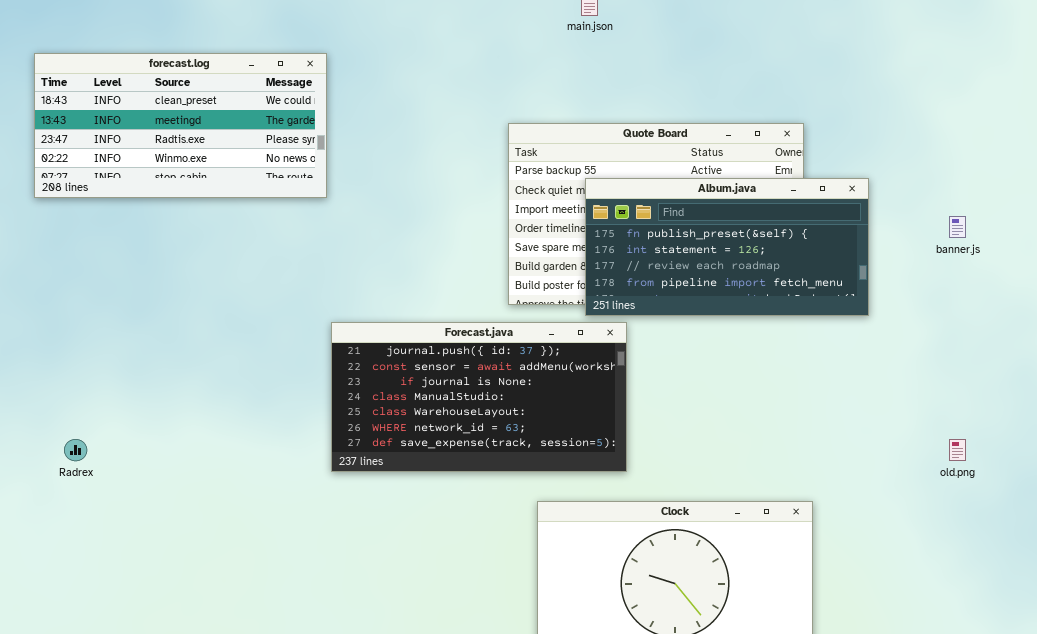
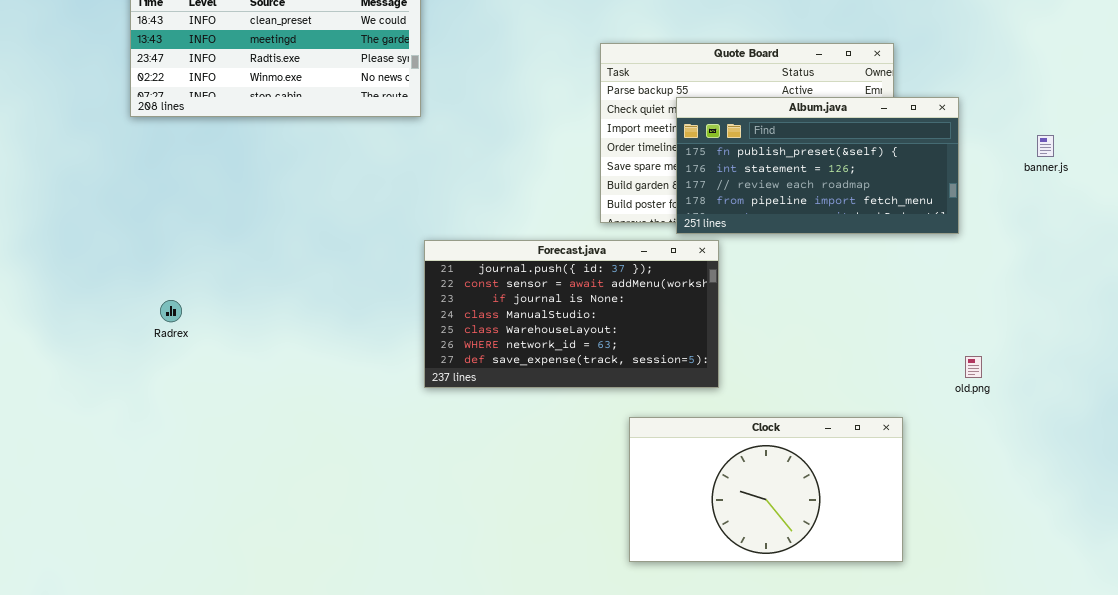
Radrex: [64,439,87,461] -> [160,300,182,322], moved
old.png: [949,439,966,461] -> [965,356,982,378], moved

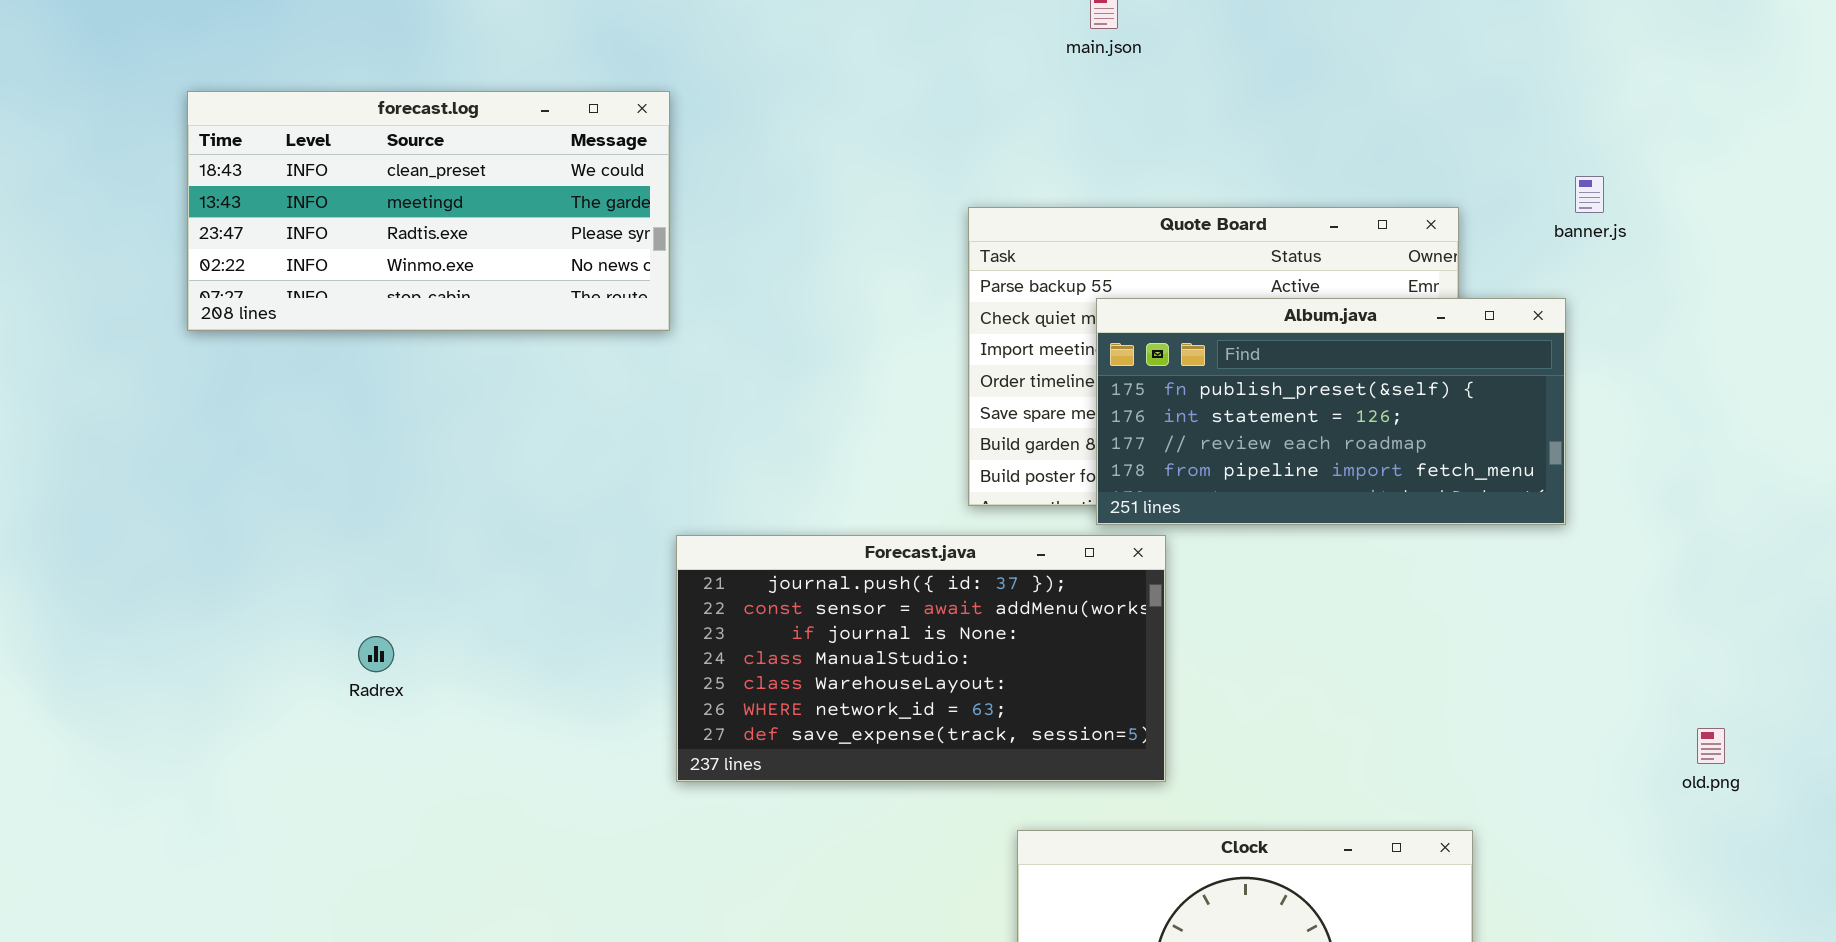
banner.js: [1037,135,1054,157] -> [1575,176,1604,213], moved
Radrex: [160,300,182,322] -> [358,636,394,672], moved
old.png: [965,356,982,378] -> [1697,728,1725,764], moved

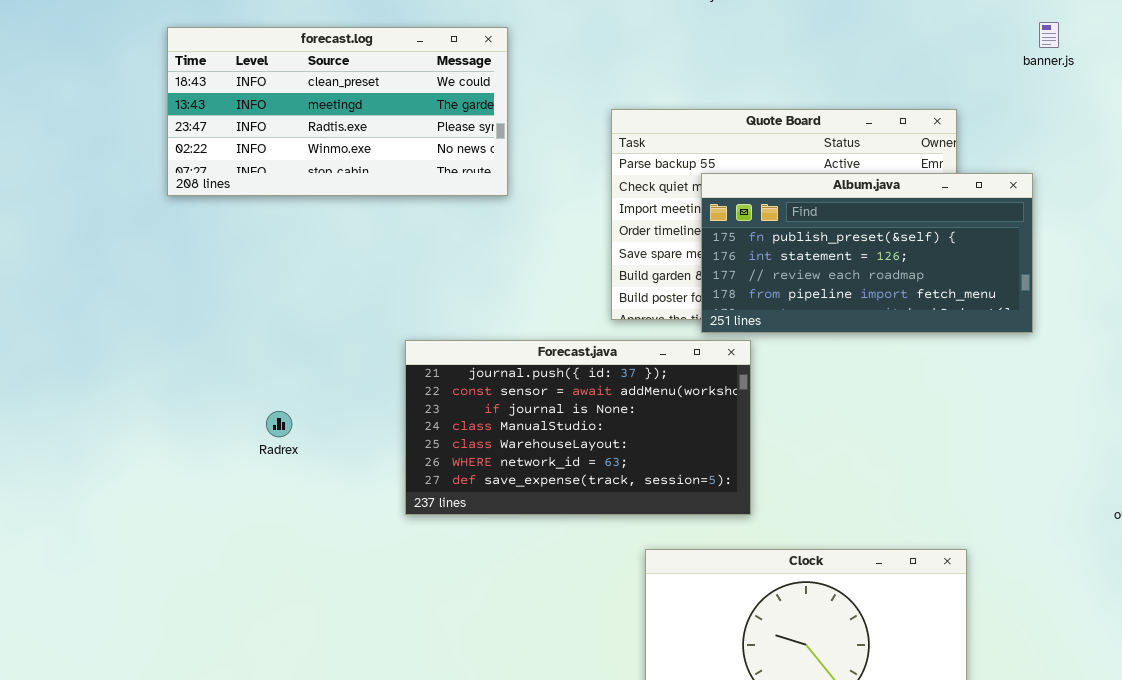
forecast.log: [187,91,670,331] -> [167,27,508,196], moved
banner.js: [1575,176,1604,213] -> [1039,22,1059,48], moved
Radrex: [358,636,394,672] -> [266,411,292,437], moved

